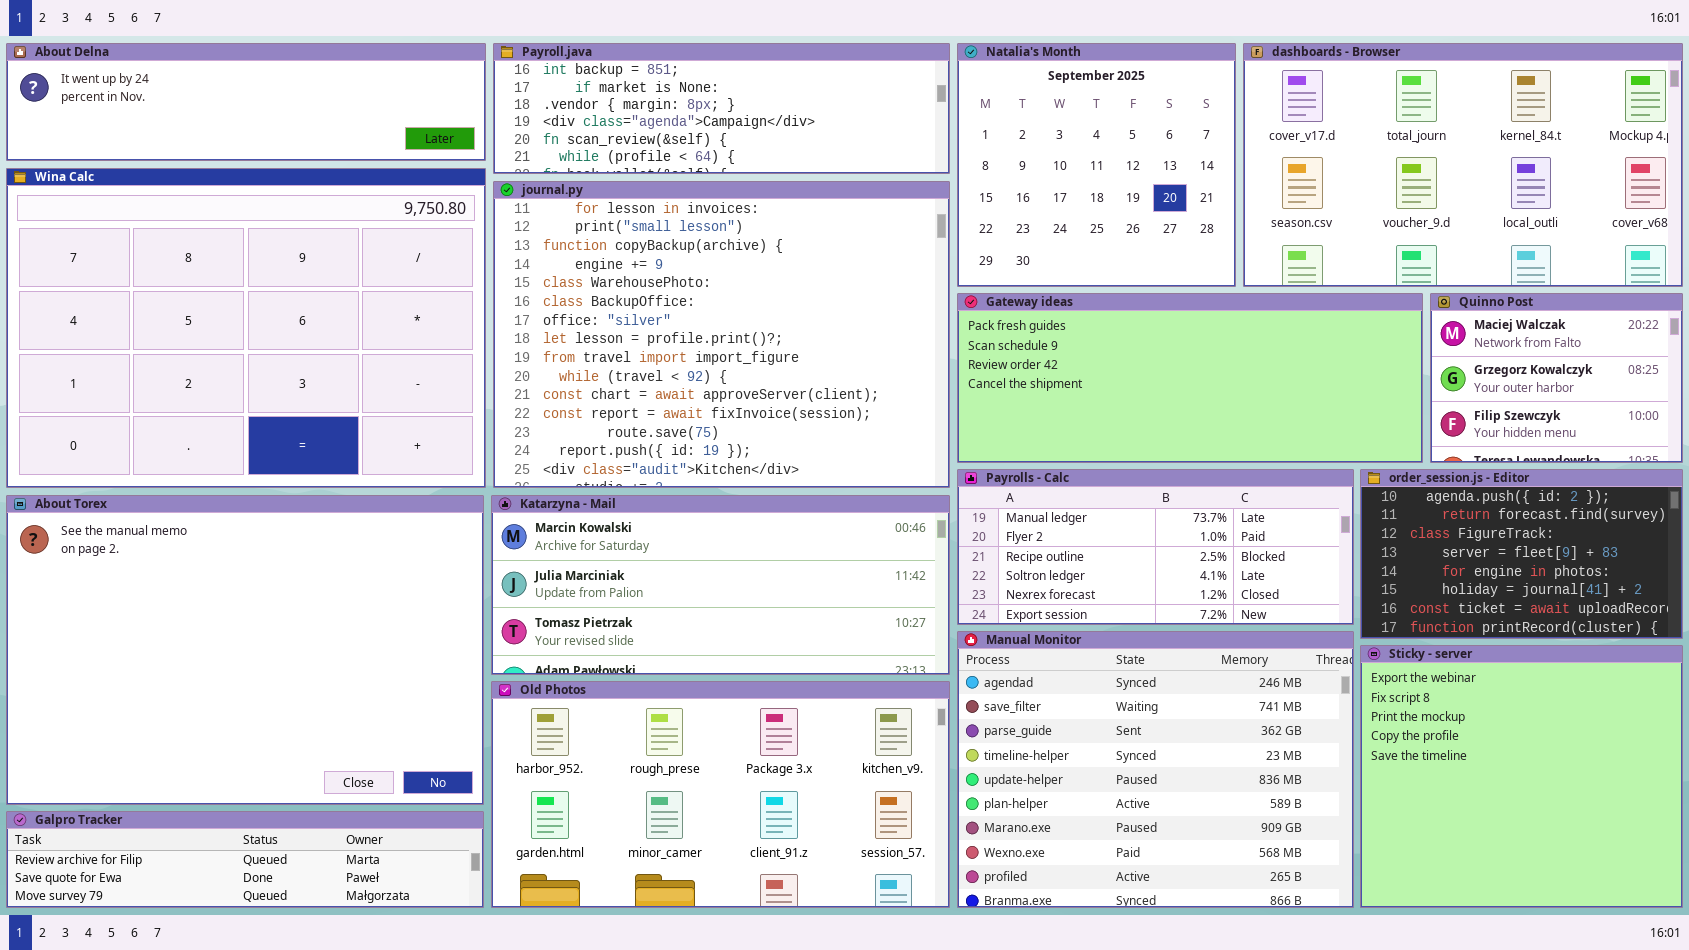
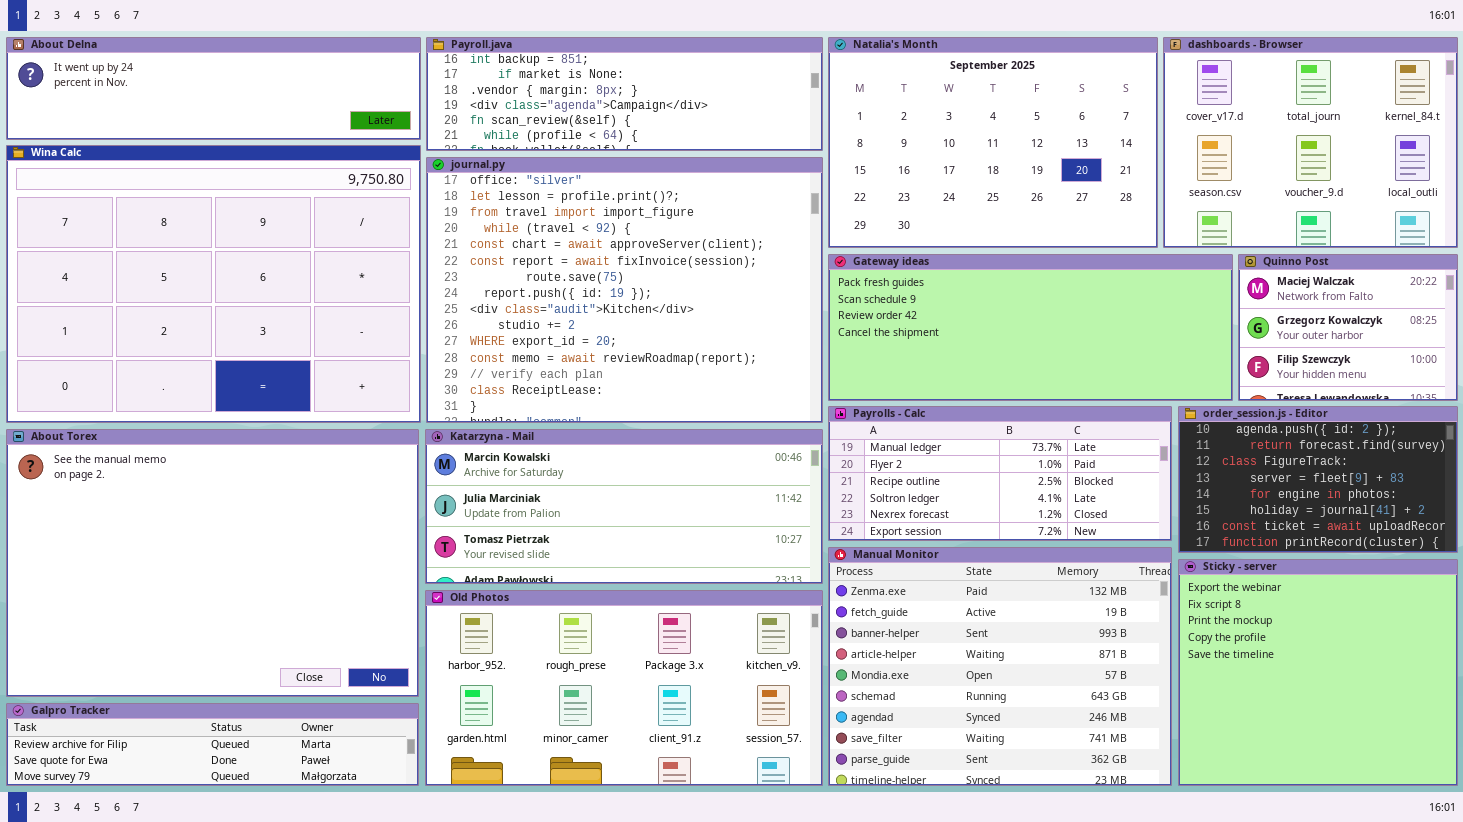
Natalia's Month: [957,43,1236,287] -> [828,37,1158,248], resized
dashboards - Browser: [1243,43,1683,287] -> [1163,37,1458,248], resized
journal.py: [493,181,950,488] -> [426,157,823,423], scrolled down 6 rows
Manual Monitor: [957,631,1354,908] -> [828,547,1172,786], scrolled up 6 rows

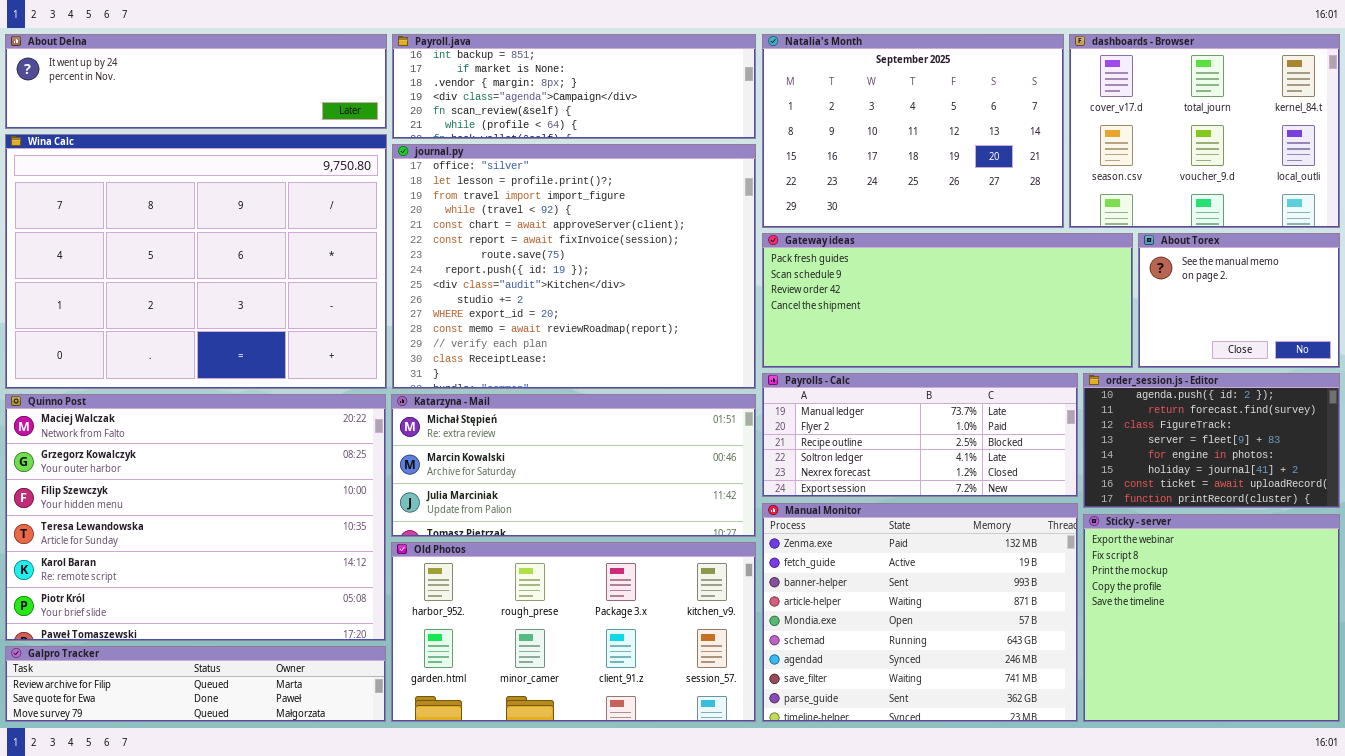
Quinno Post: [1238,254,1458,401] -> [5,394,386,641], moved, resized
About Torex: [6,429,419,697] -> [1138,233,1340,368], moved, resized
Katarzyna - Mail: [425,429,823,584] -> [391,394,756,537], scrolled up 1 row

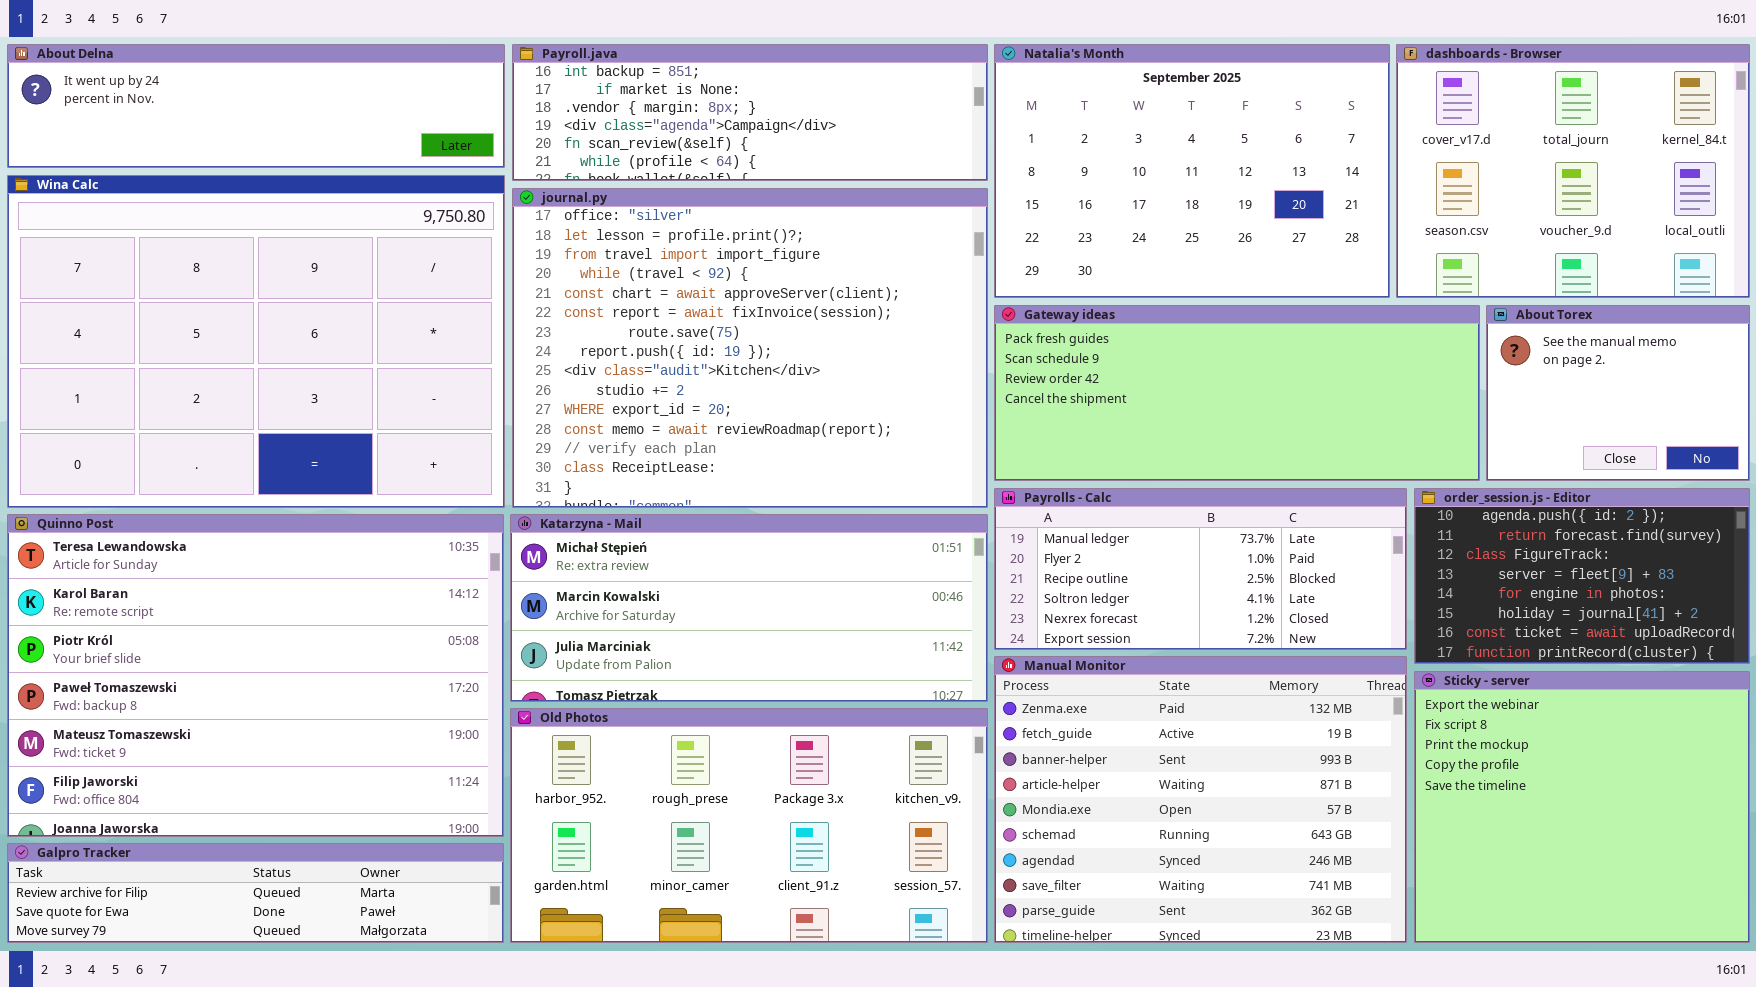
Quinno Post: [5,394,386,641] -> [7,514,504,837], scrolled down 3 rows

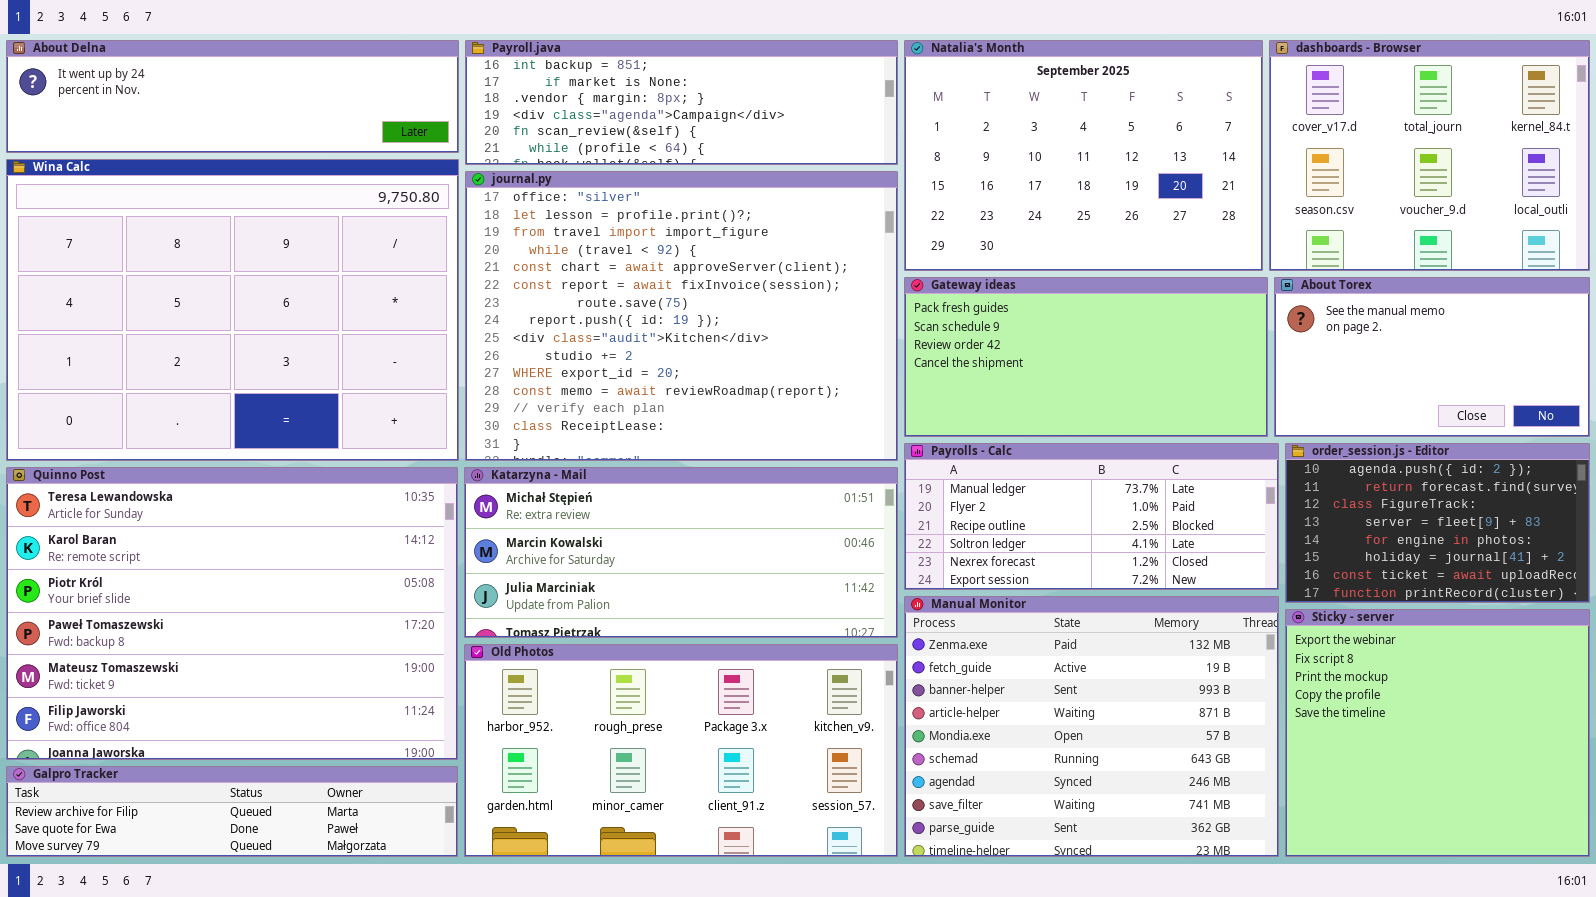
Gateway ideas: [994,305,1480,481] -> [904,277,1268,437], resized
About Torex: [1486,305,1750,481] -> [1274,277,1590,437], resized

